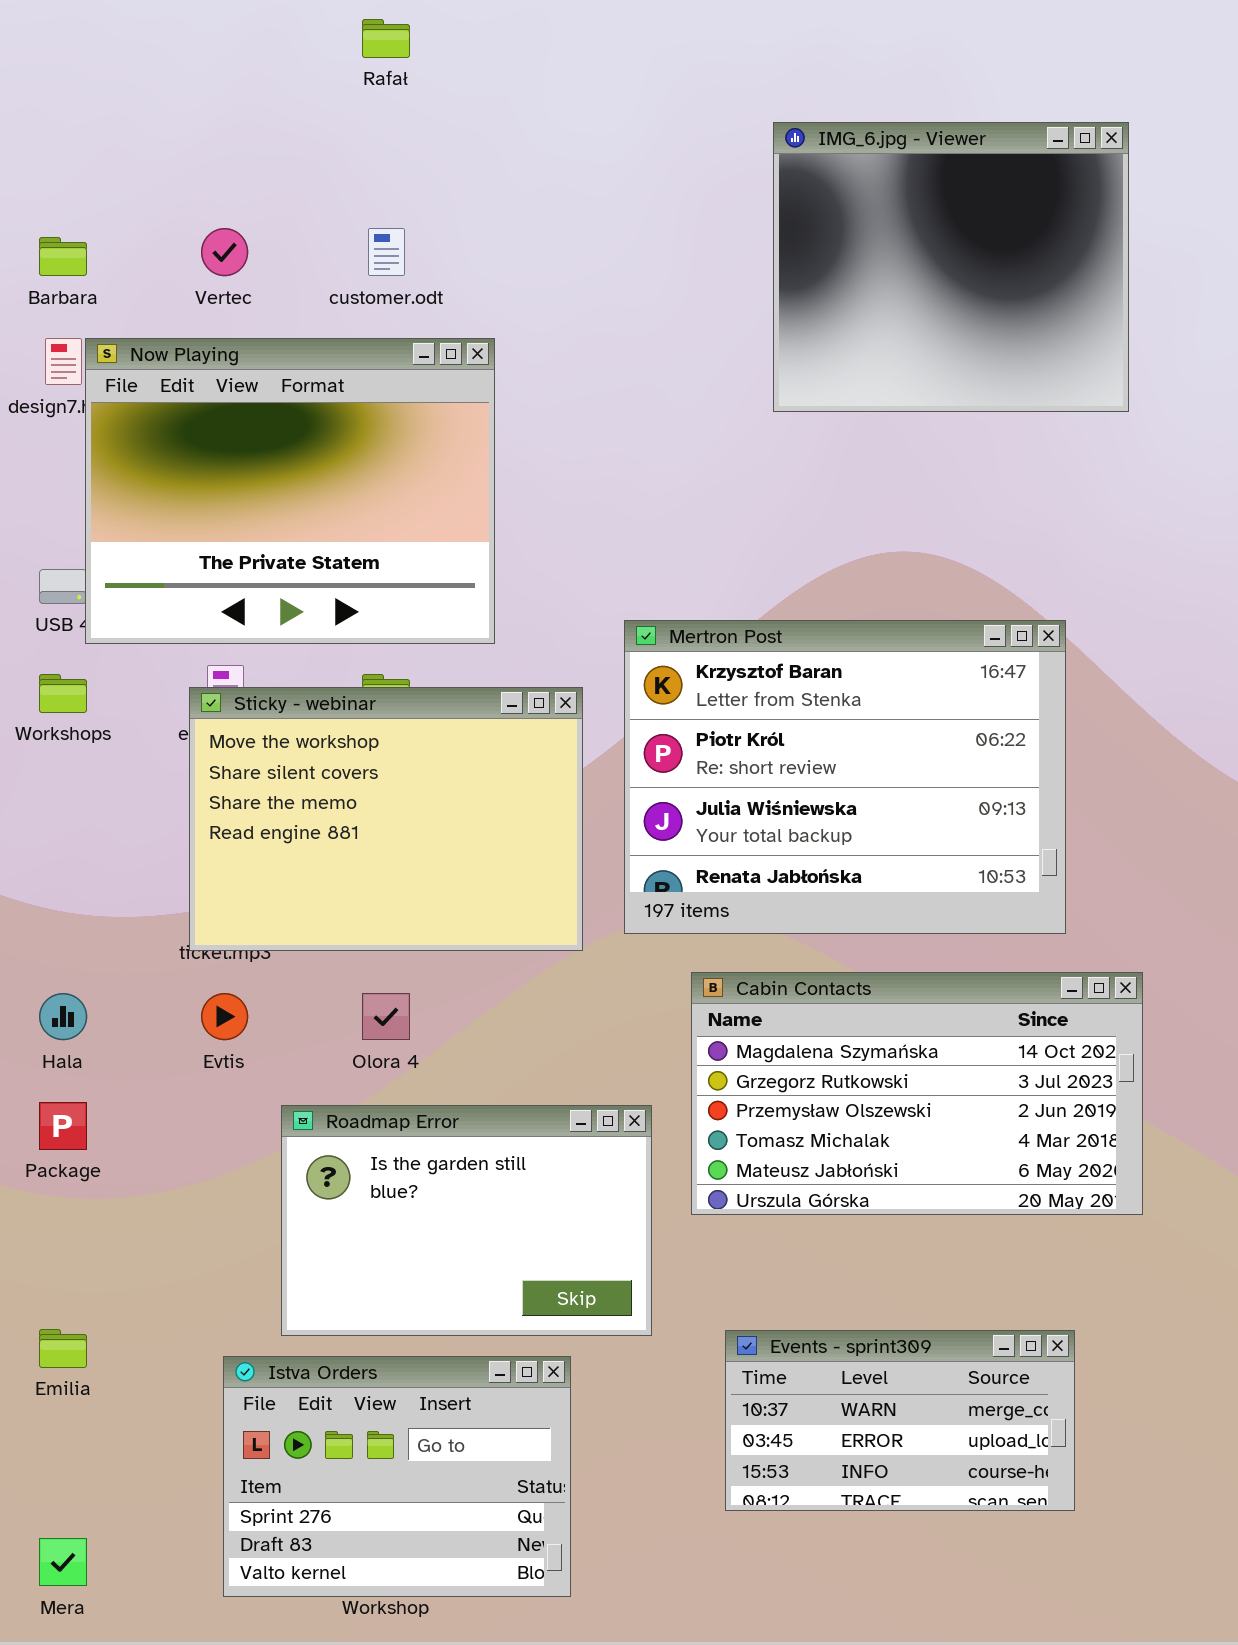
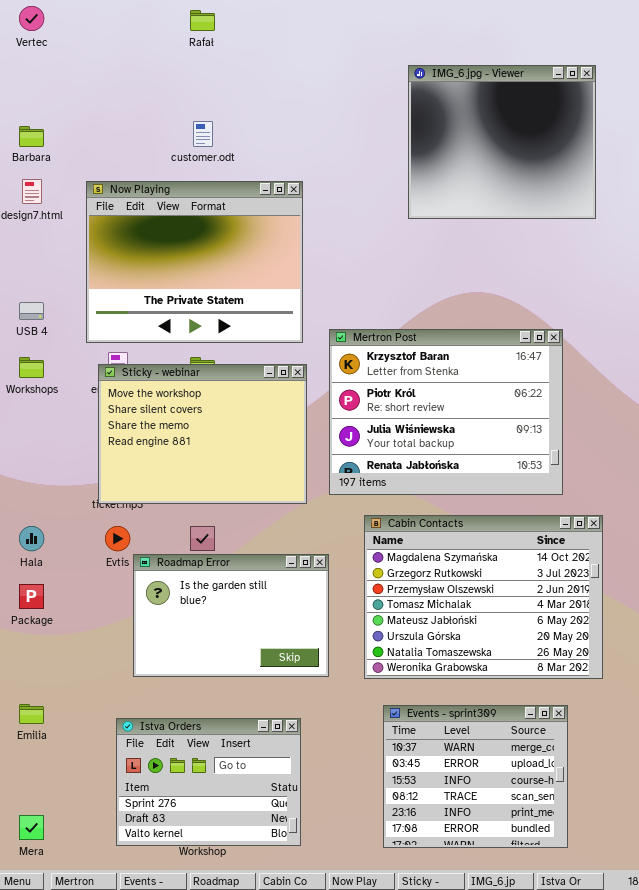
Vertec: [201,228,248,276] -> [19,6,44,31], moved
Now Playing: [85,338,495,644] -> [86,181,303,343], moved
Cabin Contacts: [691,972,1143,1215] -> [364,515,603,679], resized
Roadmap Error: [281,1105,652,1336] -> [133,554,329,677], moved
Events - sprint309: [725,1330,1075,1511] -> [383,705,568,848], resized

